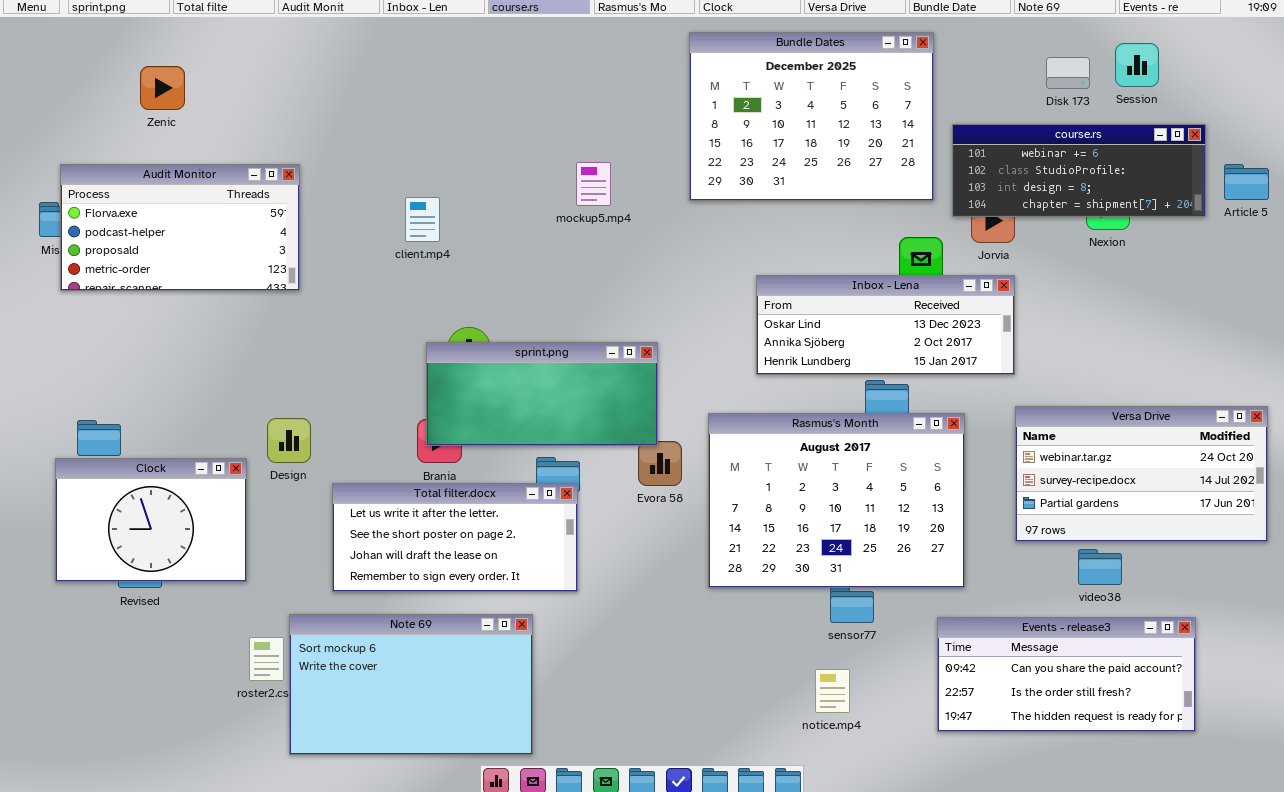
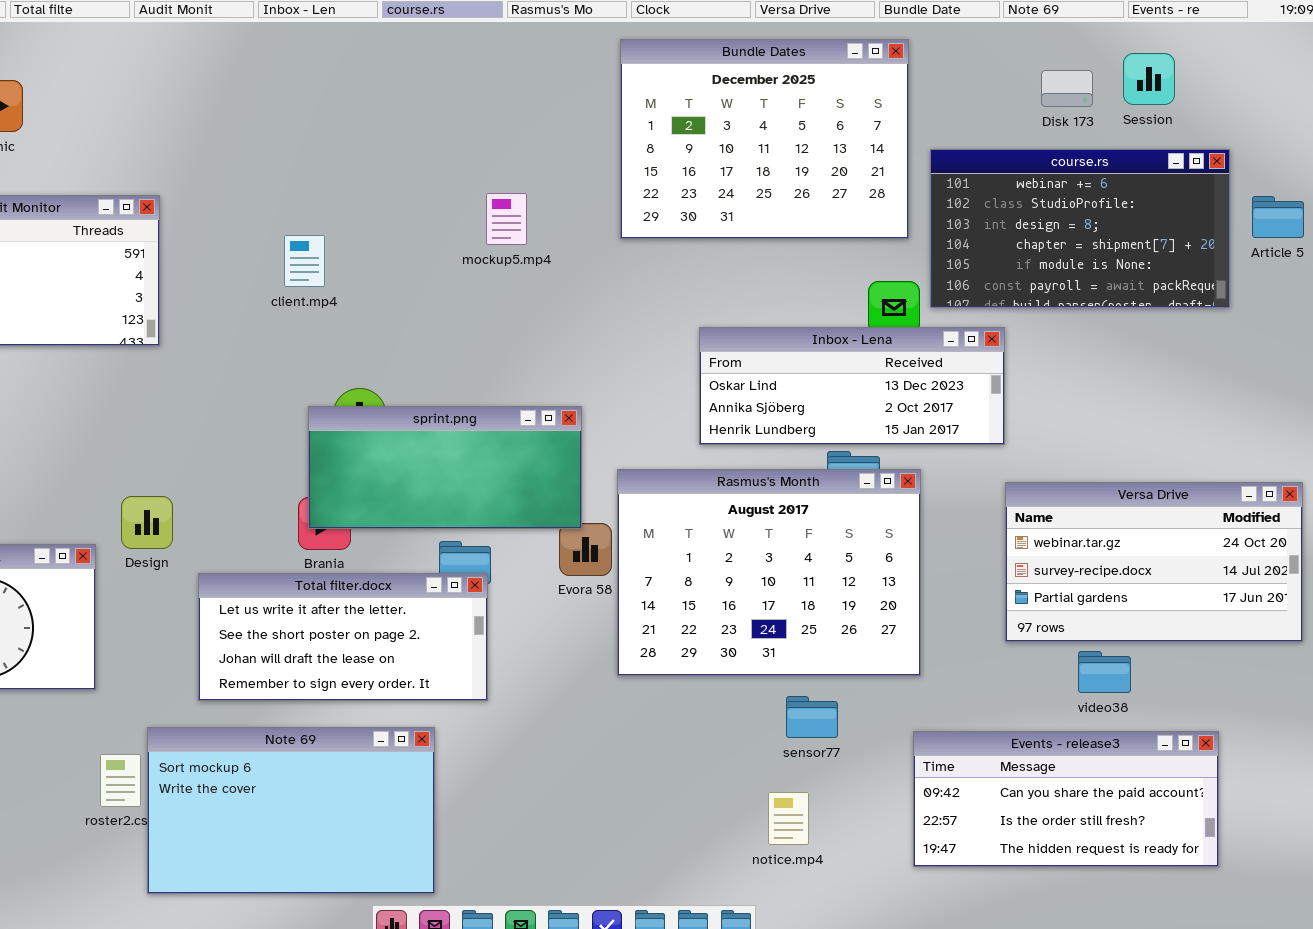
course.rs: [952,124,1206,217] -> [930,149,1230,308], resized
Rasmus's Month: [708,413,965,588] -> [617,469,921,676], moved

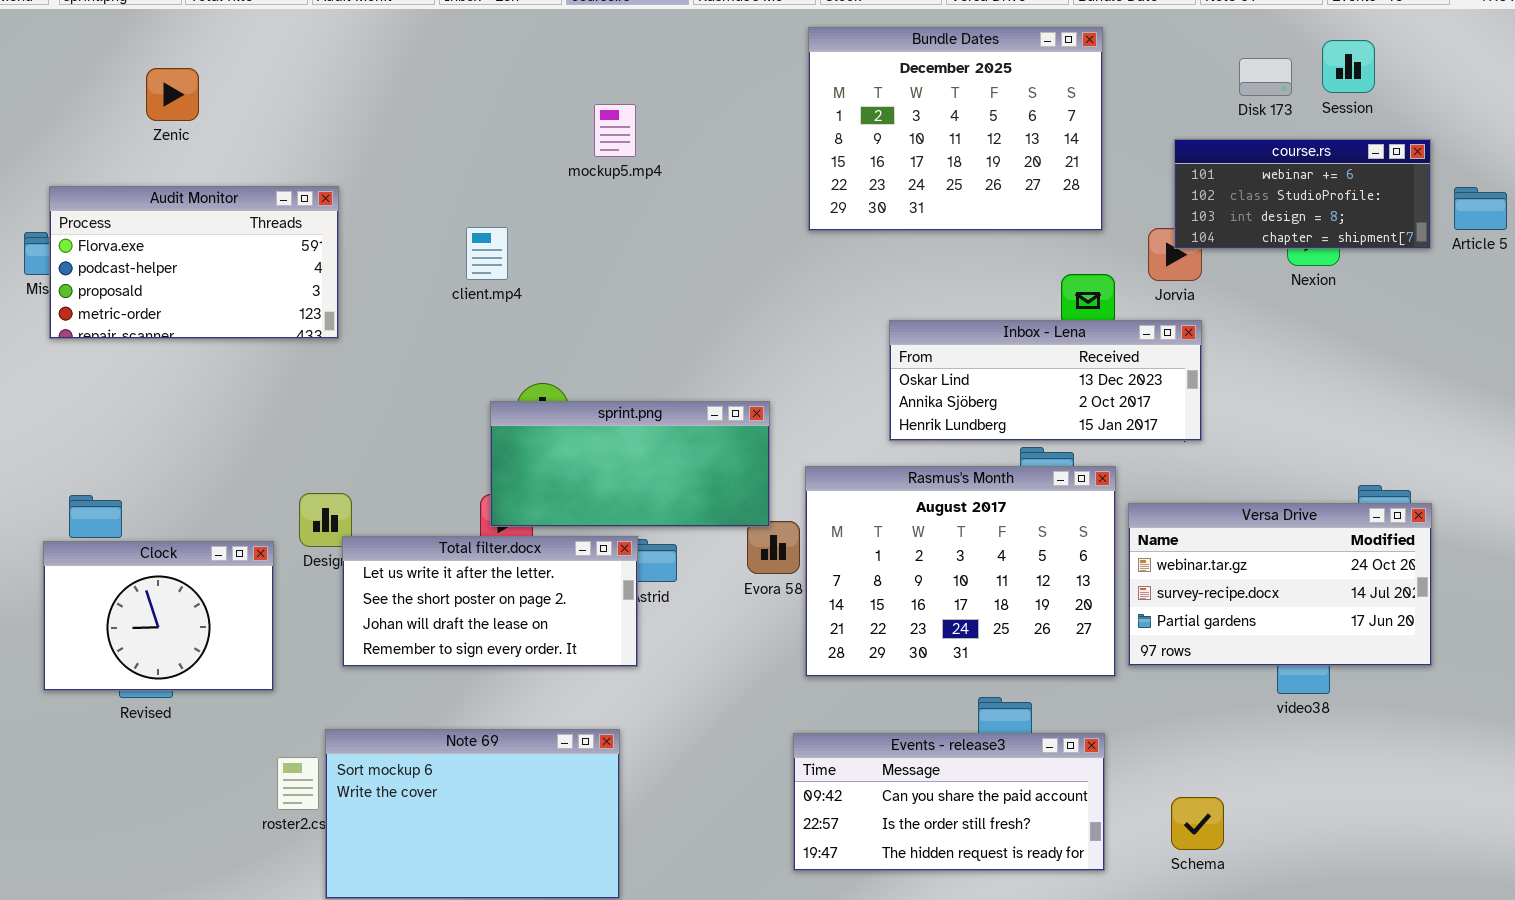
course.rs: [930,149,1230,308] -> [1174,139,1431,249], resized
mockup5.mp4: [486,193,527,245] -> [594,104,636,157], moved
Versa Drive: [1005,482,1303,642] -> [1128,503,1432,666], moved
Total filter.docx: [198,573,488,701] -> [342,536,638,667], moved
Events - release3: [913,731,1219,867] -> [793,733,1105,871], moved

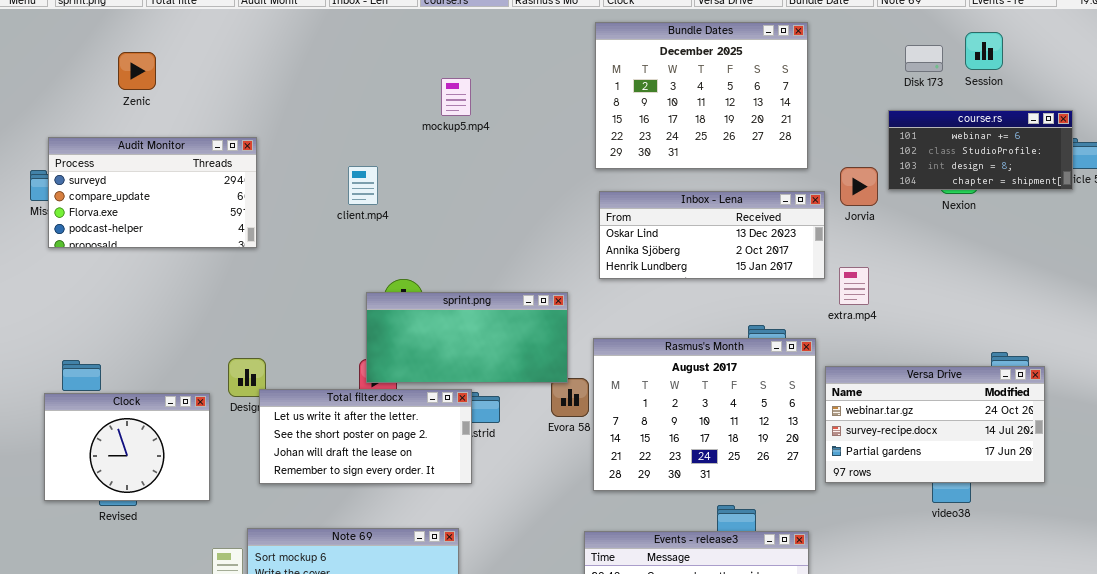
course.rs: [1174,139,1431,249] -> [888,110,1073,190], moved
Audit Monitor: [49,186,339,339] -> [48,137,257,248], scrolled up 2 rows
Inbox - Lena: [889,320,1202,441] -> [599,191,825,279], moved

